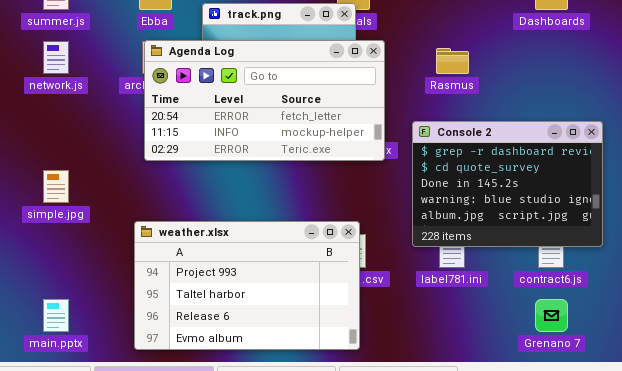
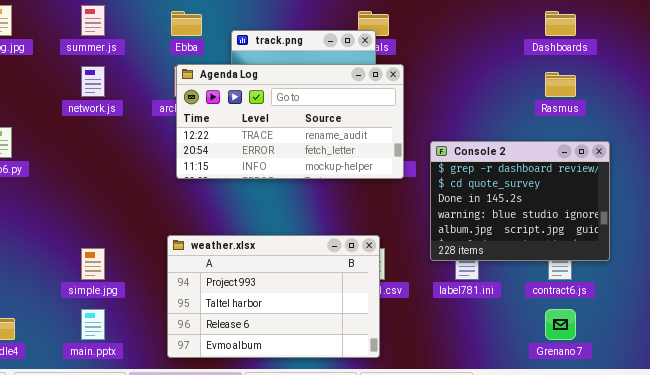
Agenda Log: [144,40,385,161] -> [176,64,404,179], scrolled up 1 row
Rasmus: [436,48,469,74] -> [545,72,576,97], moved
simple.jpg: [43,170,69,203] -> [81,248,105,280], moved

